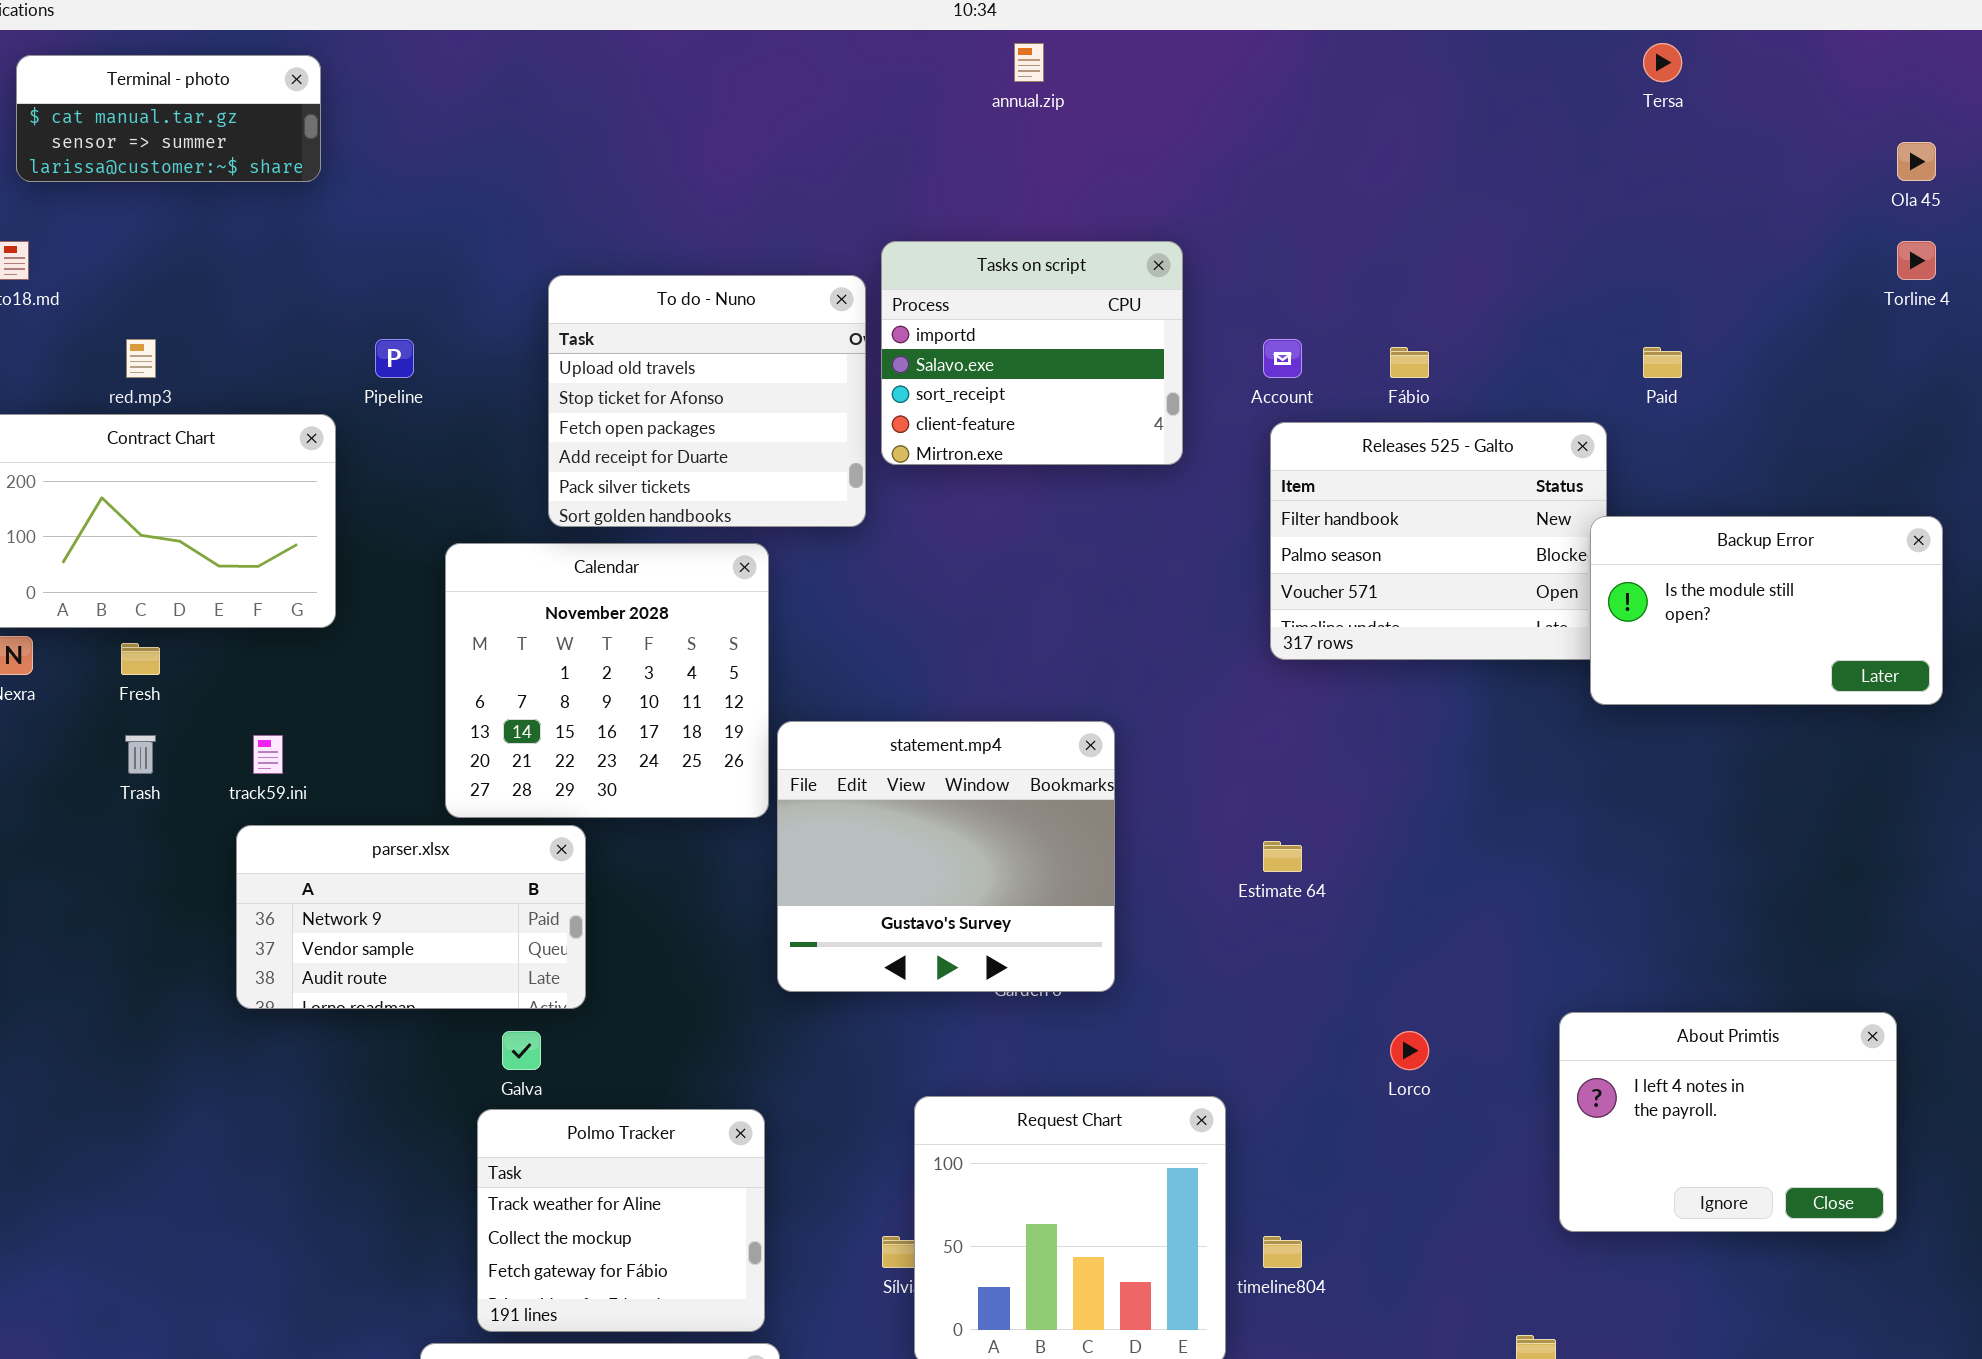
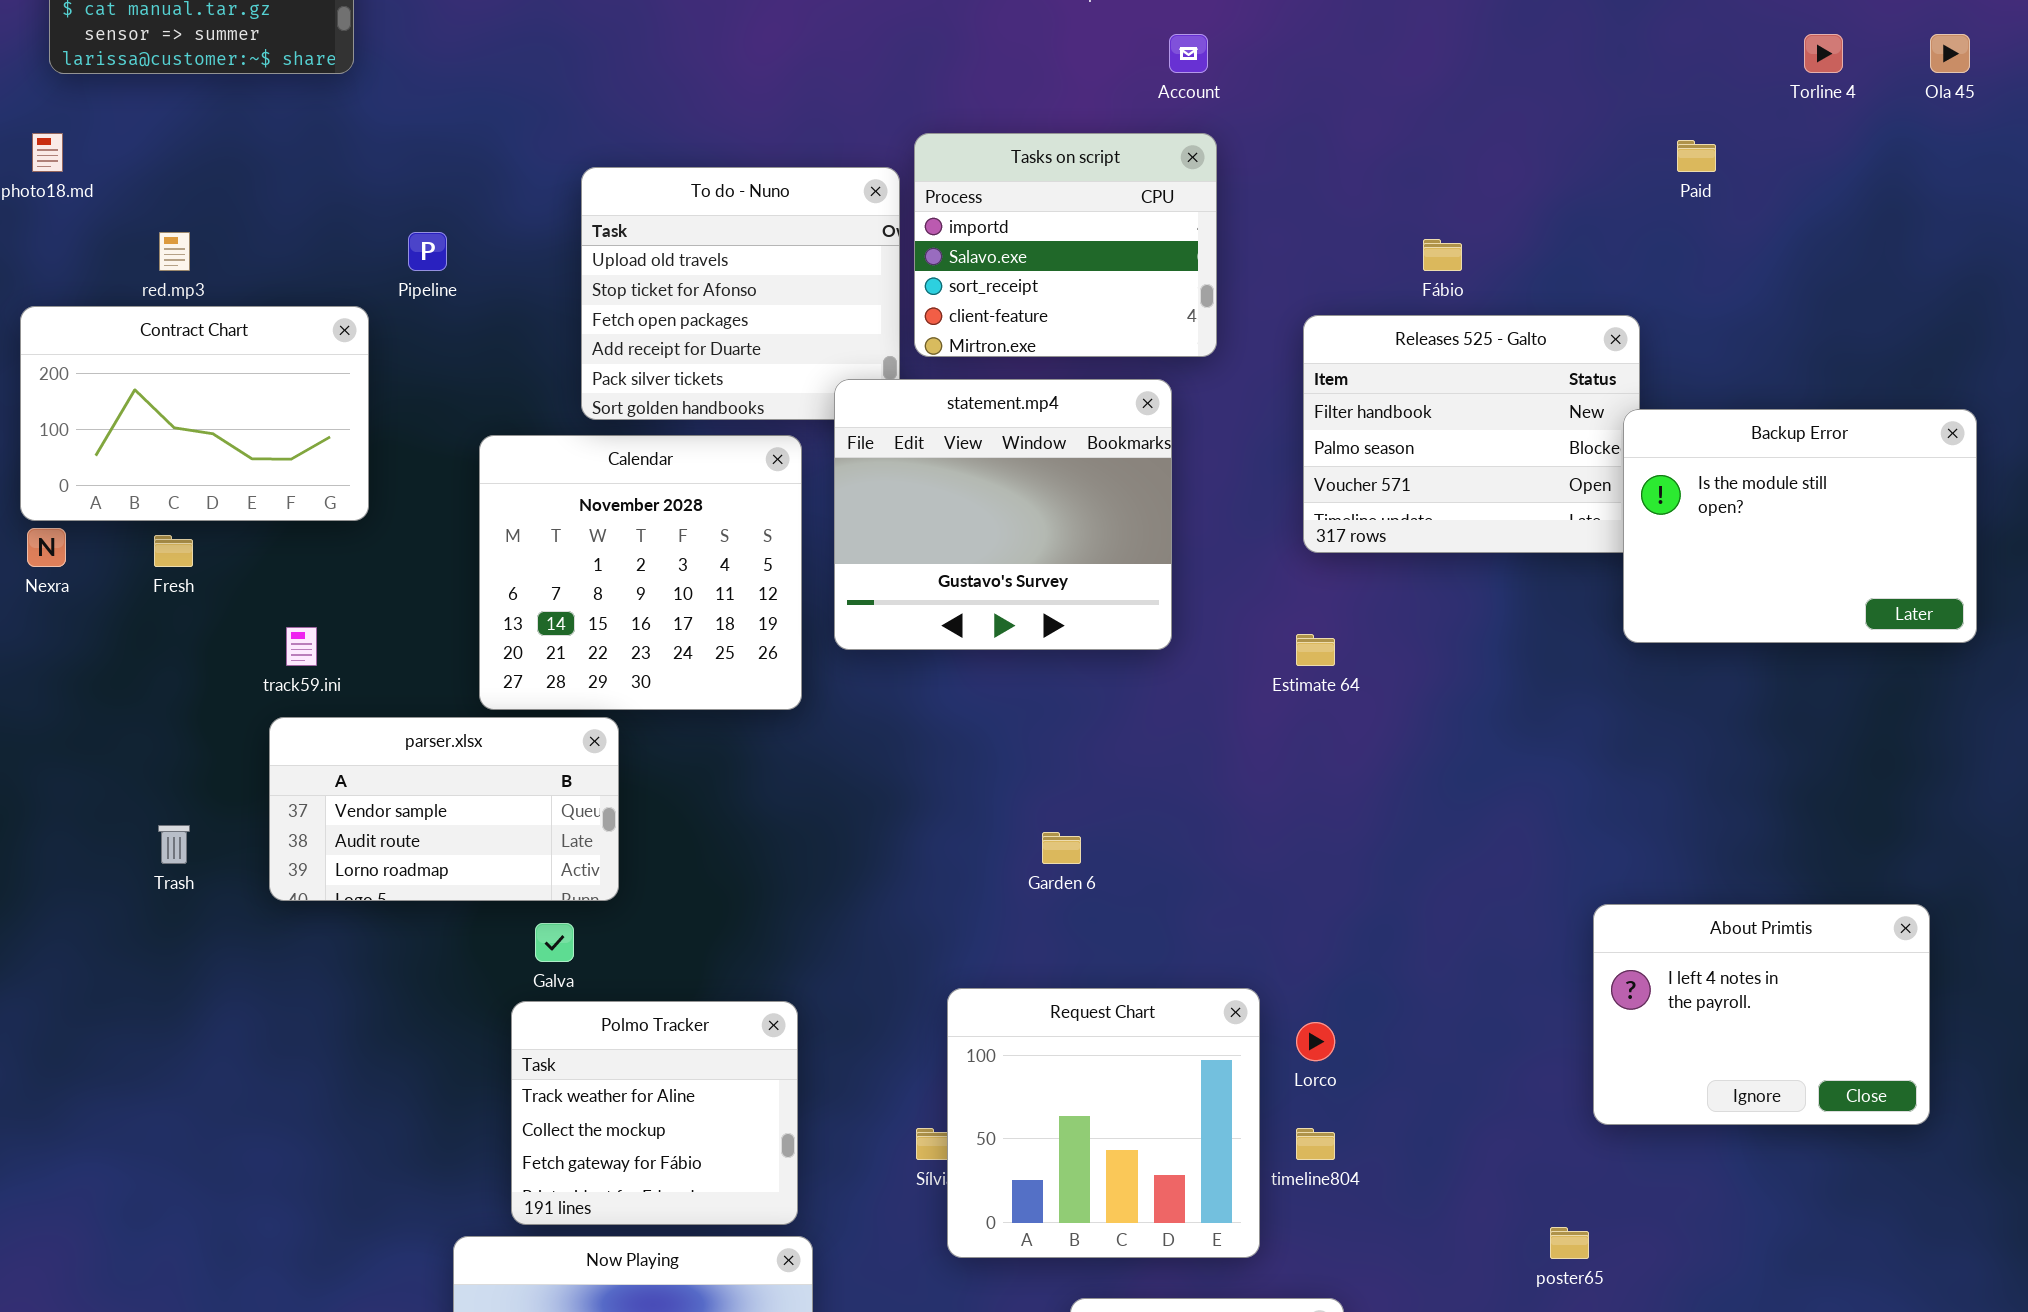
Torline 4: [1897,241,1936,280] -> [1804,34,1843,73], moved
Account: [1263,339,1302,378] -> [1169,34,1208,73], moved
Paid: [1643,347,1682,378] -> [1677,140,1716,172], moved
Backup Error: [1590,516,1943,705] -> [1623,409,1977,643], resized
statement.mp4: [777,721,1115,992] -> [834,379,1172,650], moved
Trash: [125,735,156,774] -> [158,825,190,864], moved
parser.xlsx: [236,825,586,1009] -> [269,717,619,901], scrolled down 1 row
Estimate 64: [1263,841,1302,872] -> [1296,634,1335,666], moved
Lorco: [1390,1031,1429,1070] -> [1296,1022,1335,1061], moved

